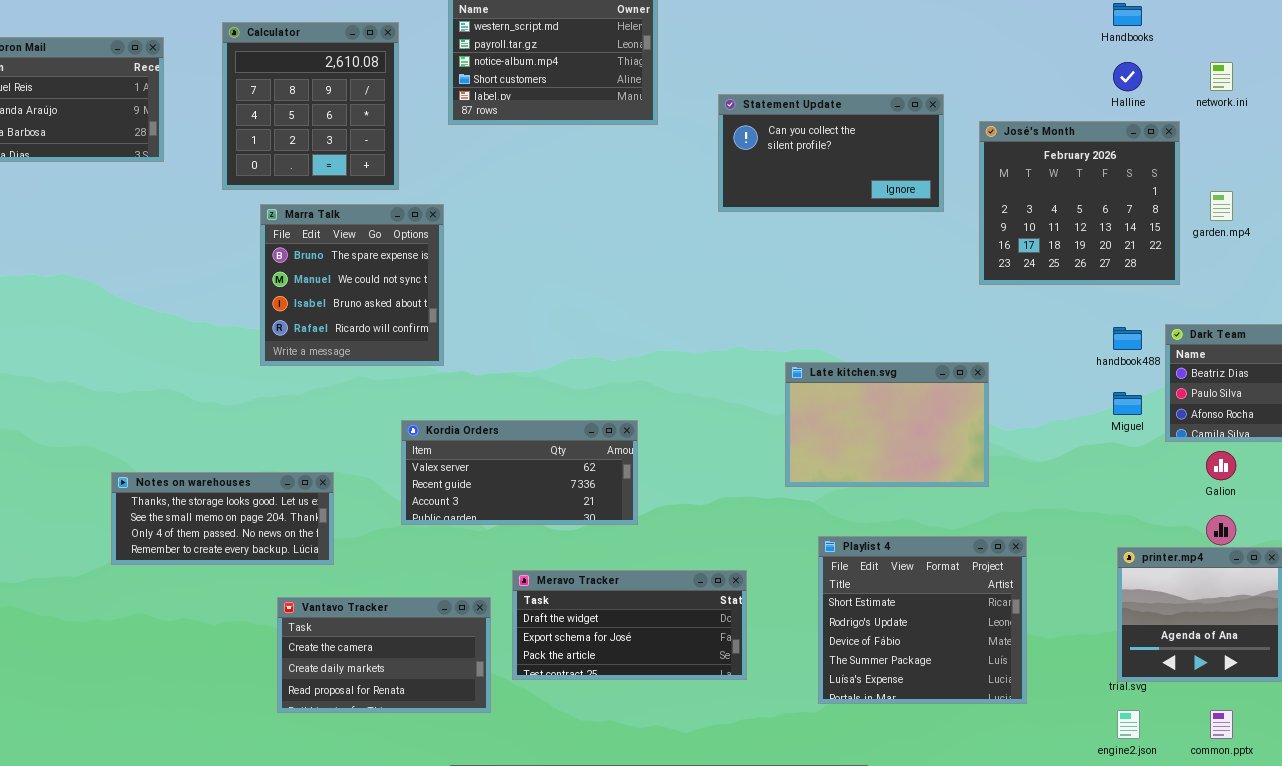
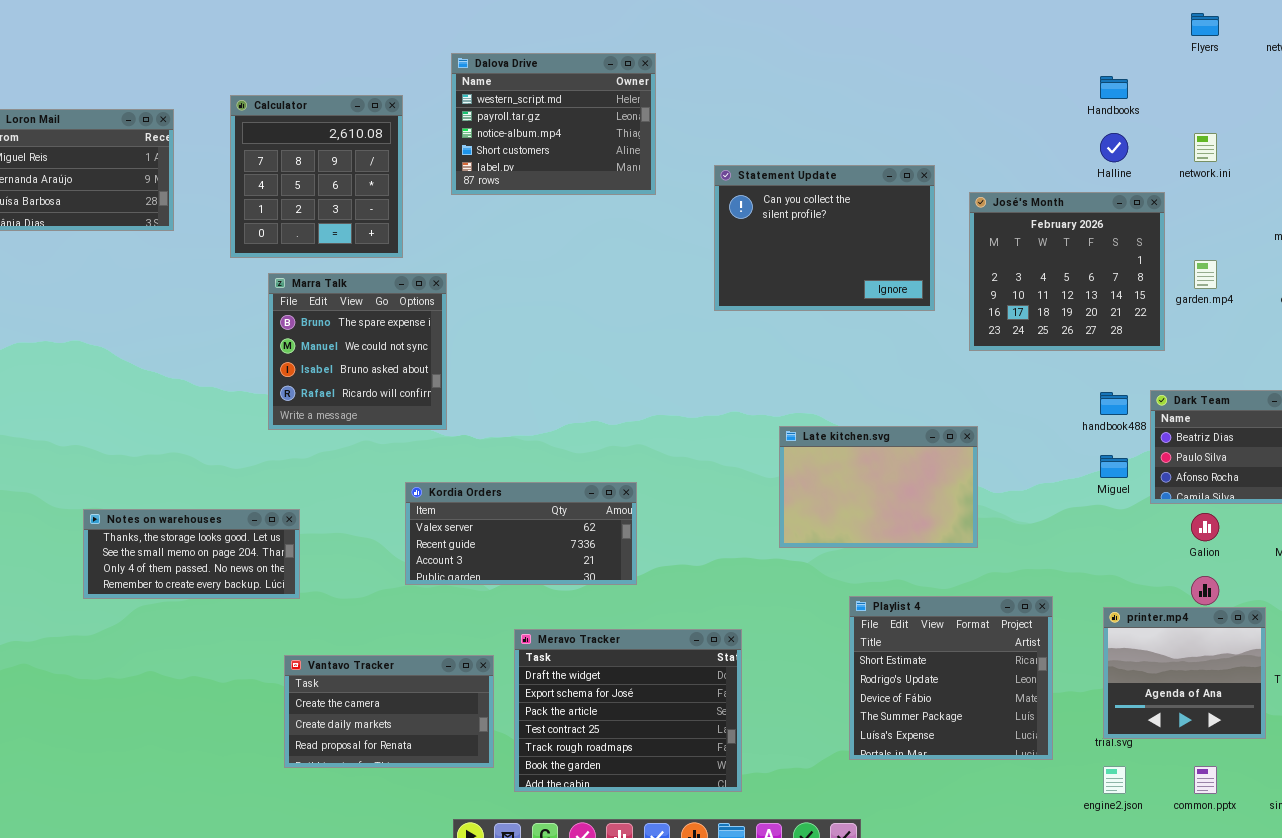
Statement Update: [718,94,944,212] -> [714,165,935,311], resized
Notes on warehouses: [111,472,334,565] -> [83,509,300,599], moved
Playlist 4: [818,536,1027,704] -> [849,596,1053,760], moved
Meravo Tracker: [512,570,747,680] -> [514,629,742,792], resized

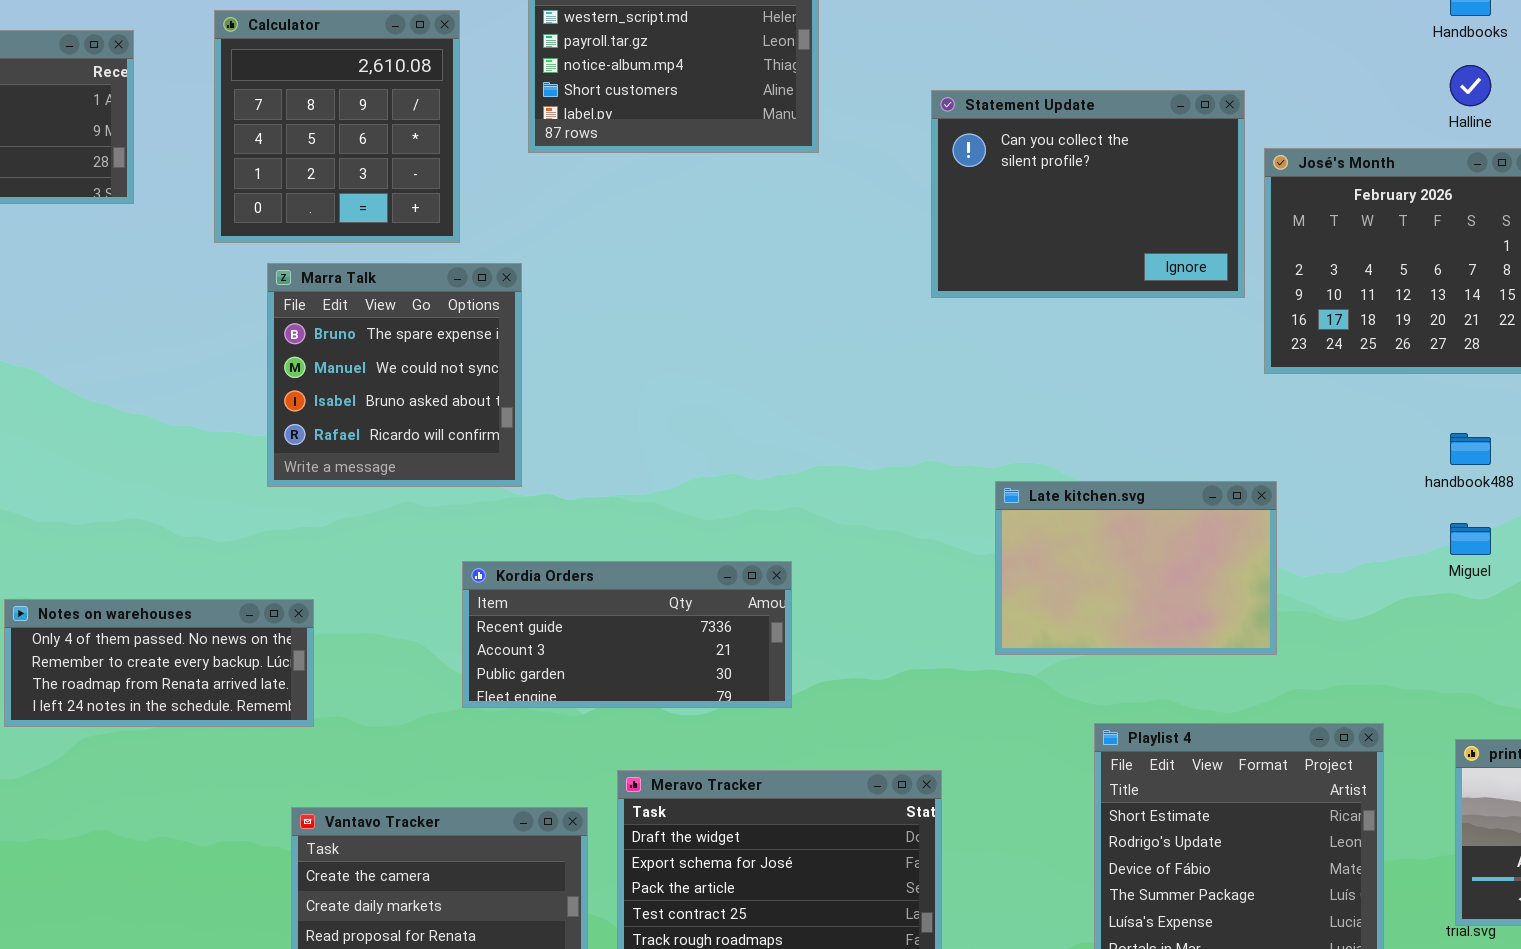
Statement Update: [714,165,935,311] -> [931,90,1245,298], moved
Kordia Orders: [405,482,637,585] -> [462,561,792,708], scrolled down 1 row
Notes on warehouses: [83,509,300,599] -> [4,599,314,727], scrolled down 2 rows

